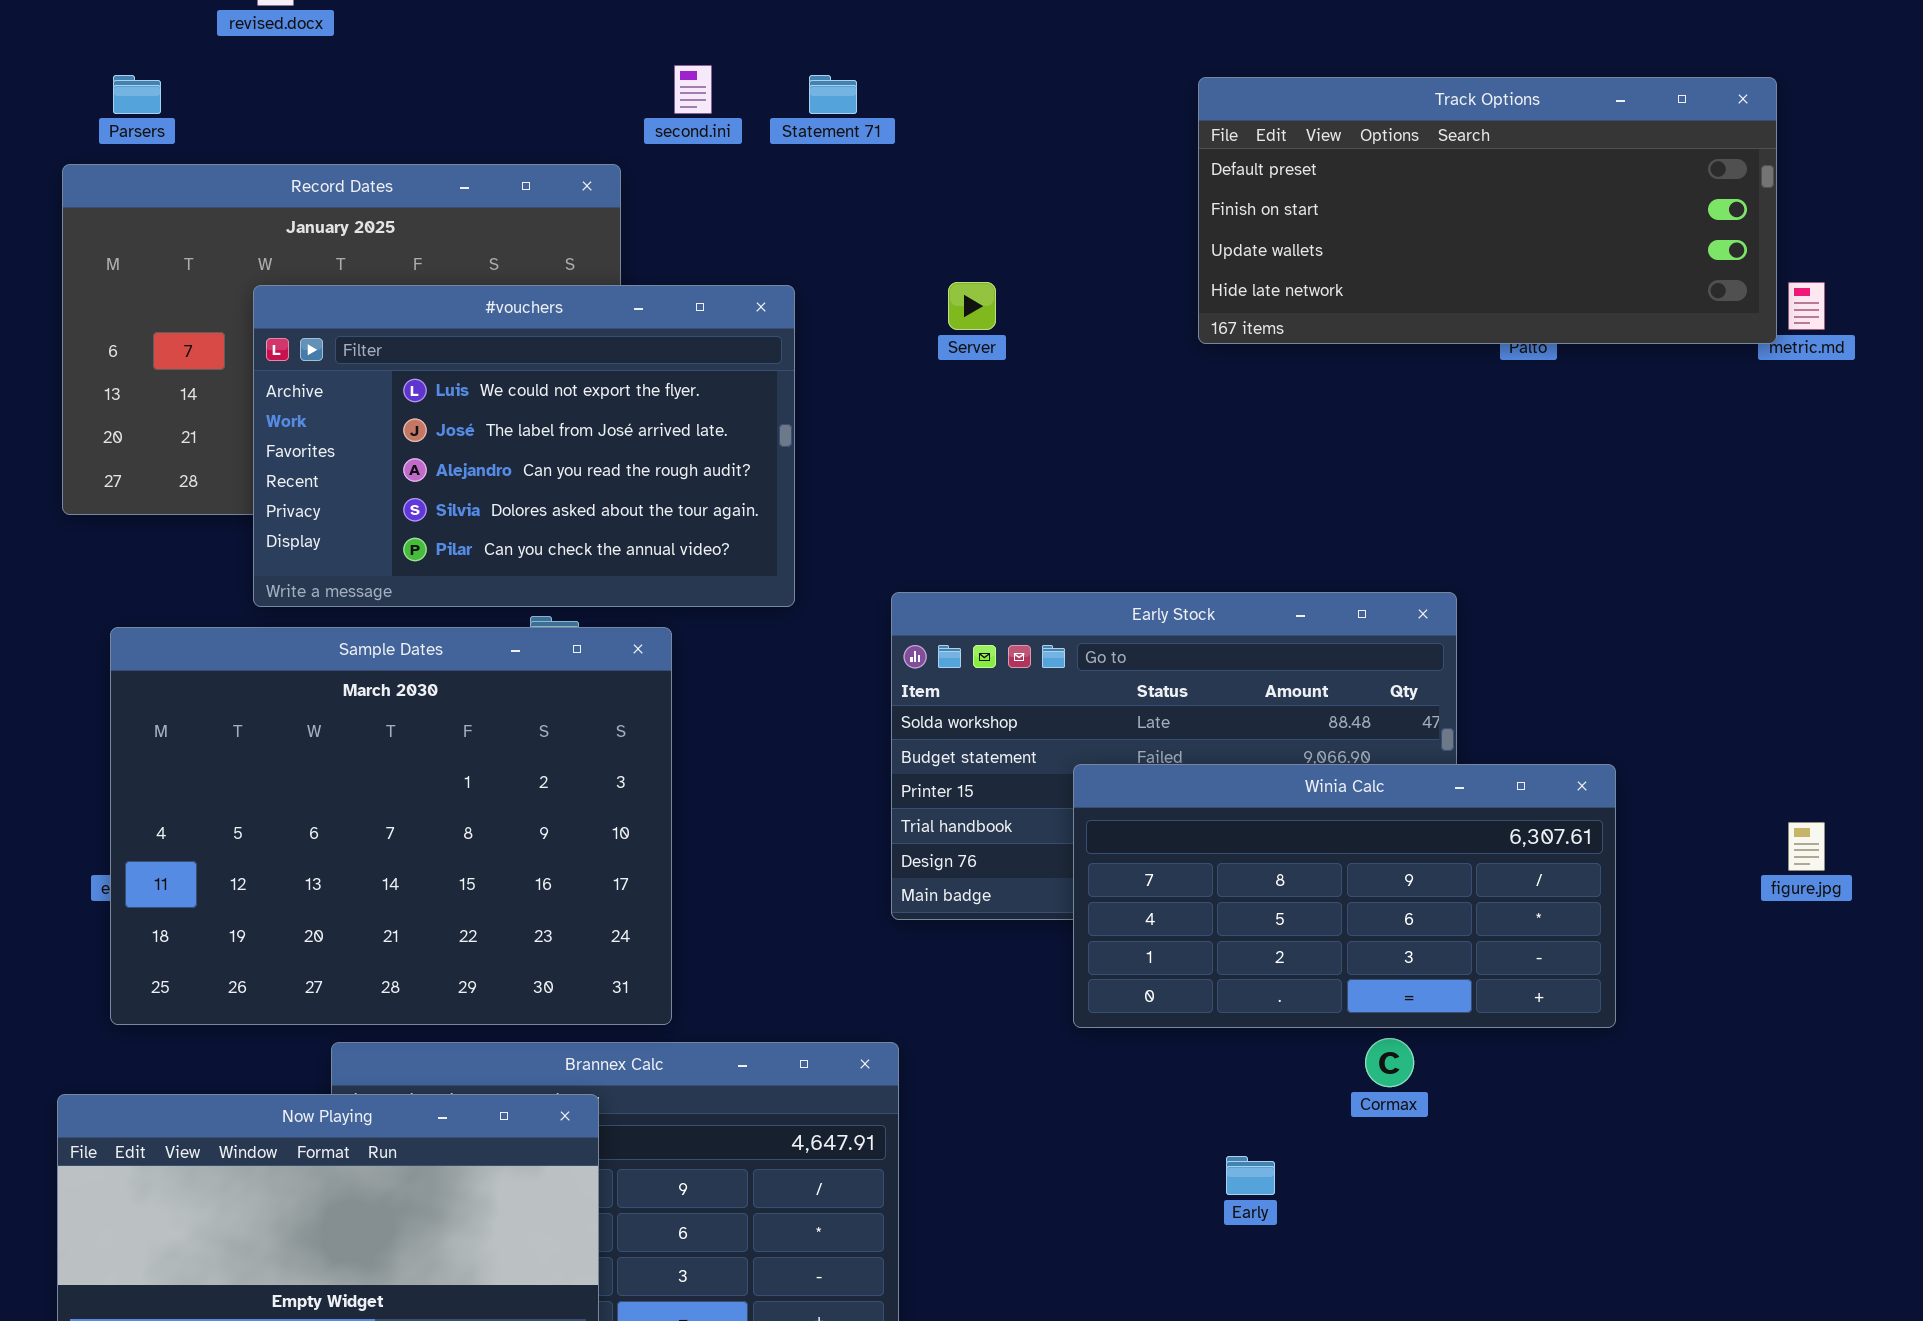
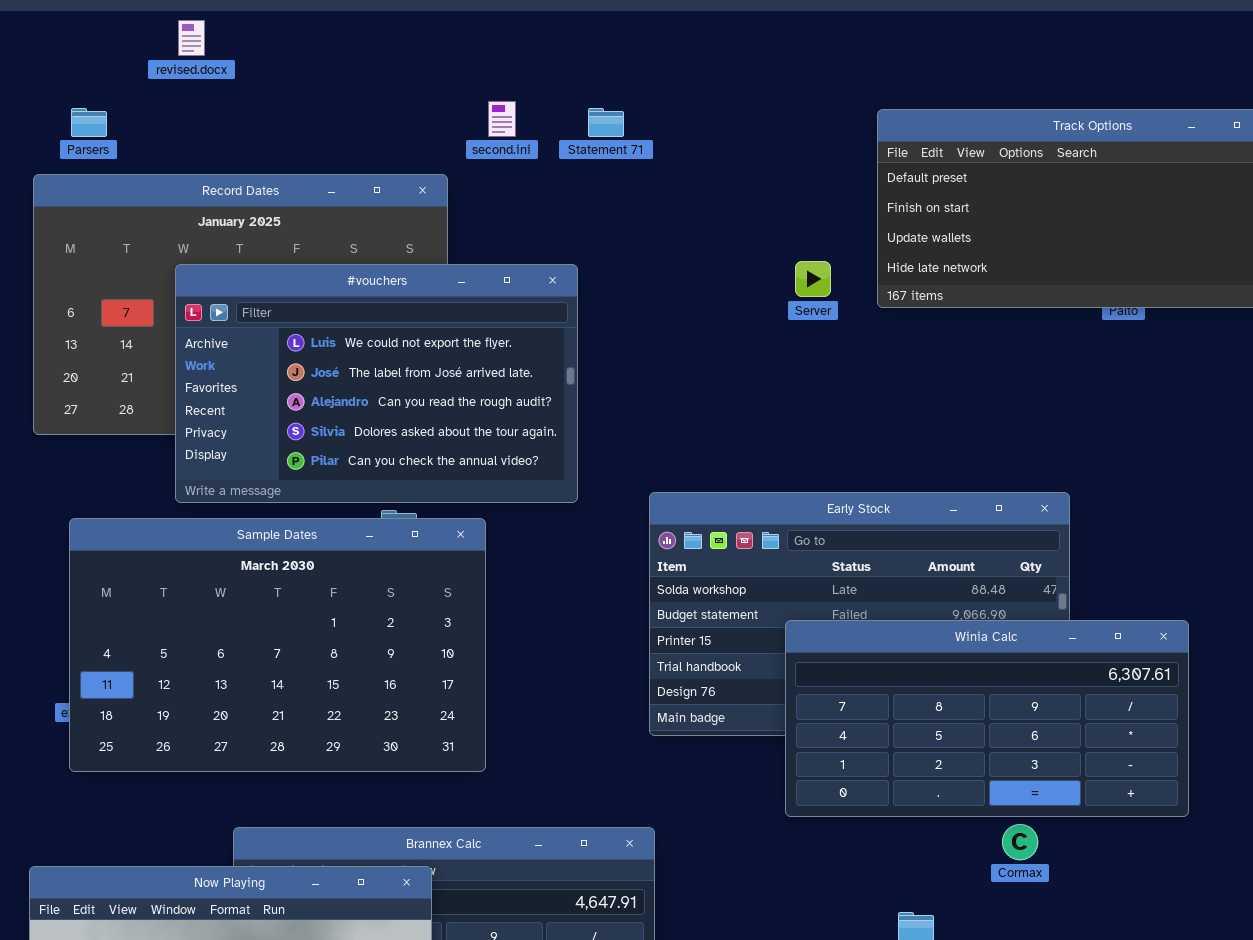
Server: [948,282,996,330] -> [795,261,831,297], moved
Sample Dates: [110,627,672,1025] -> [69,518,486,772], resized

